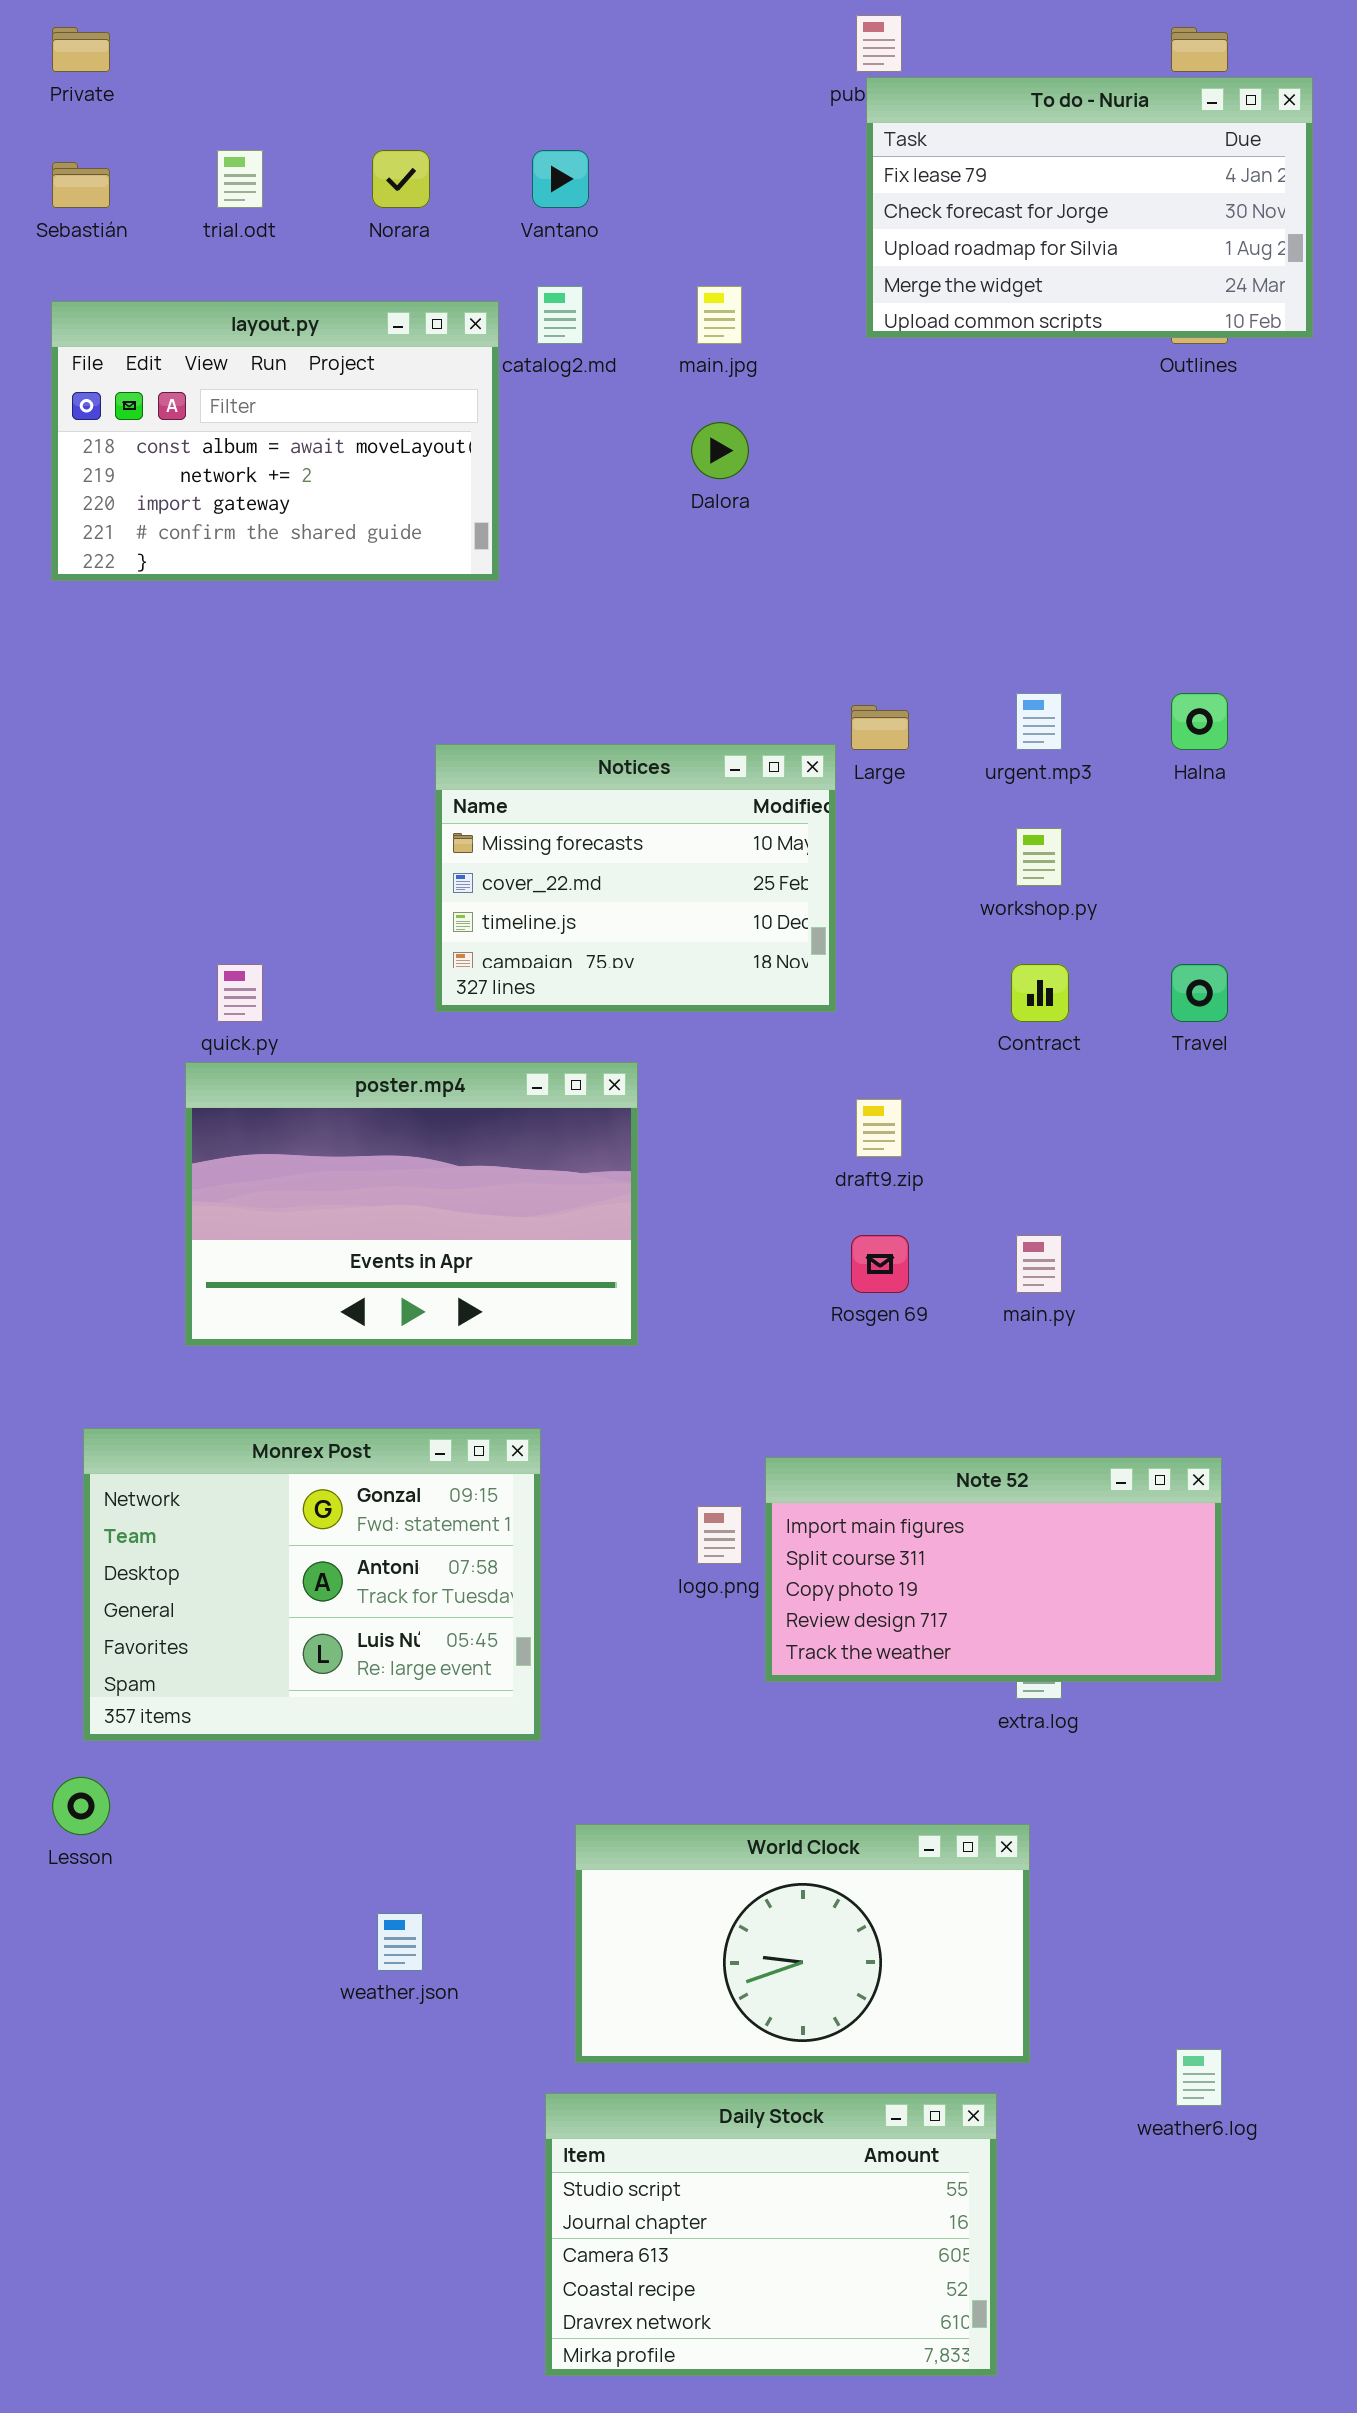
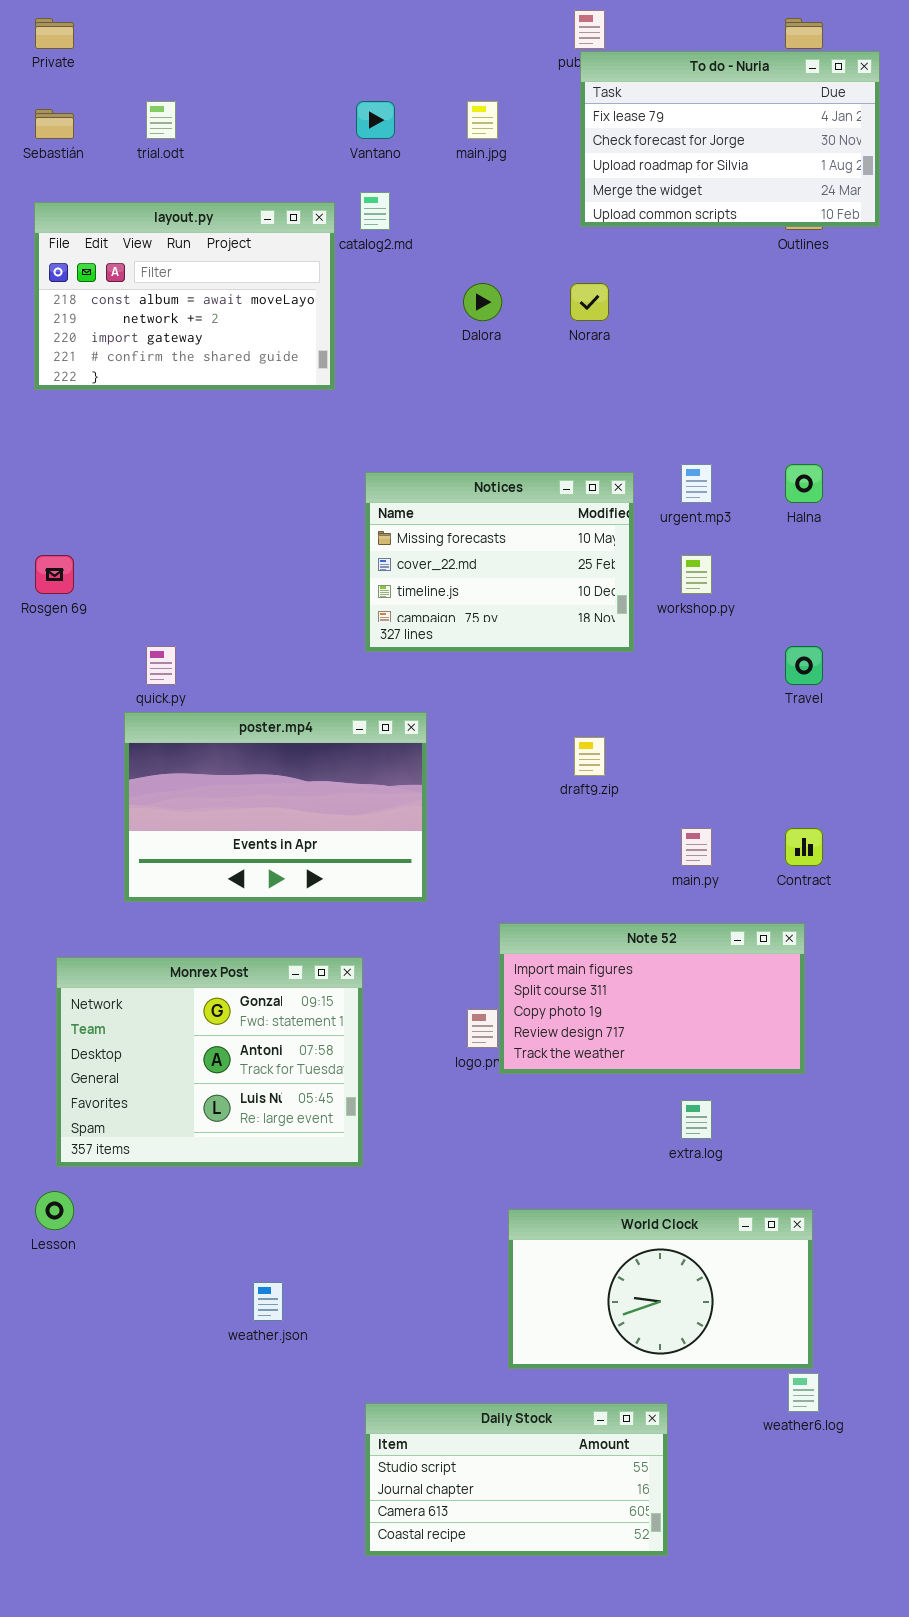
Norara: [372,150,430,208] -> [570,283,609,321], moved
main.jpg: [697,286,742,344] -> [467,101,498,139], moved
Notices: [435,744,836,1012] -> [365,472,634,652], moved
Contract: [1011,964,1069,1022] -> [785,828,823,866], moved
Rosgen 69: [851,1235,909,1293] -> [35,555,74,594], moved
Note 52: [765,1457,1222,1682] -> [499,923,805,1074], moved
World Clock: [575,1824,1030,2063] -> [508,1209,813,1369], moved
Daily Stock: [545,2093,997,2376] -> [365,1403,668,1556], resized

